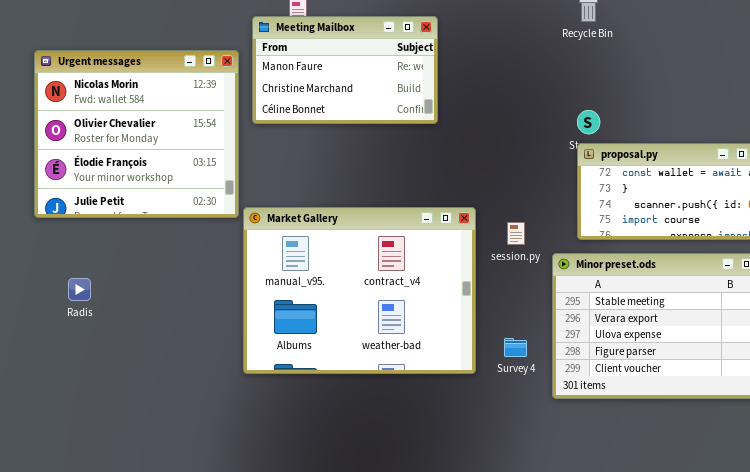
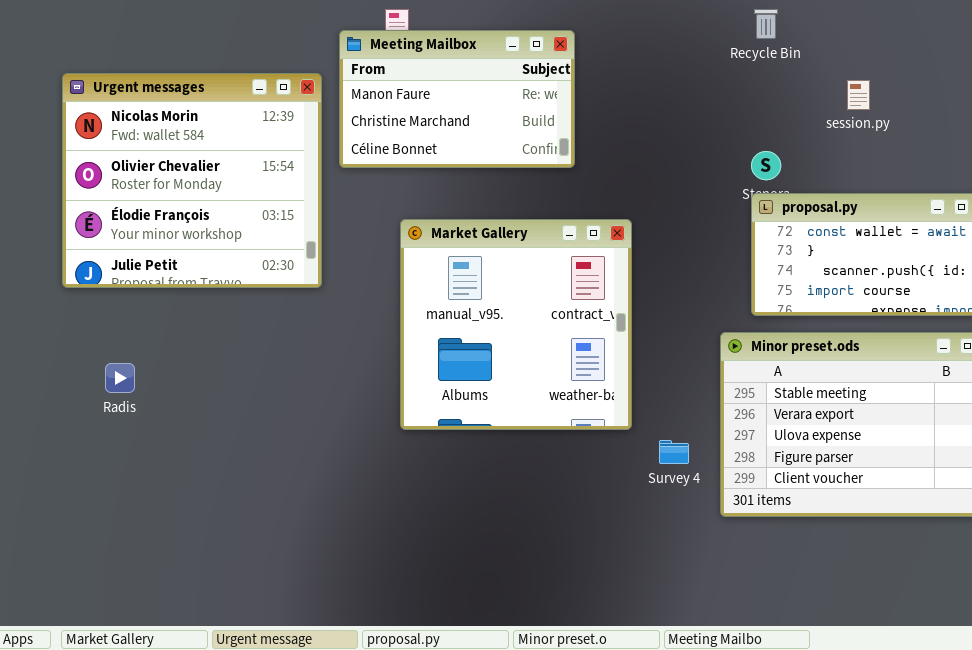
Market Gallery: [243,207,476,374] -> [400,219,632,430], moved, resized
session.py: [507,222,525,245] -> [847,80,870,110], moved

